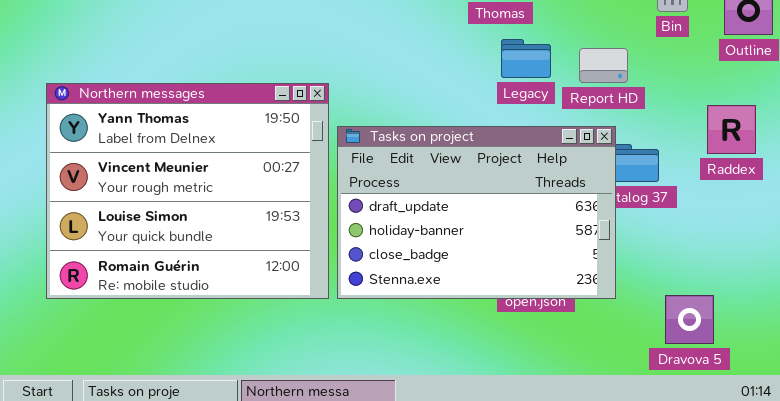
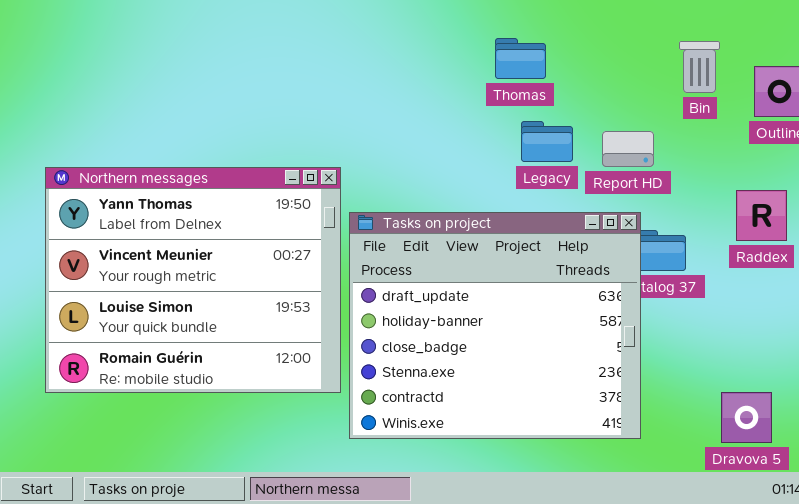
Tasks on project: [337,126,616,299] -> [349,212,641,439], resized
Dravova 5: [665,295,714,344] -> [721,392,772,443], moved

